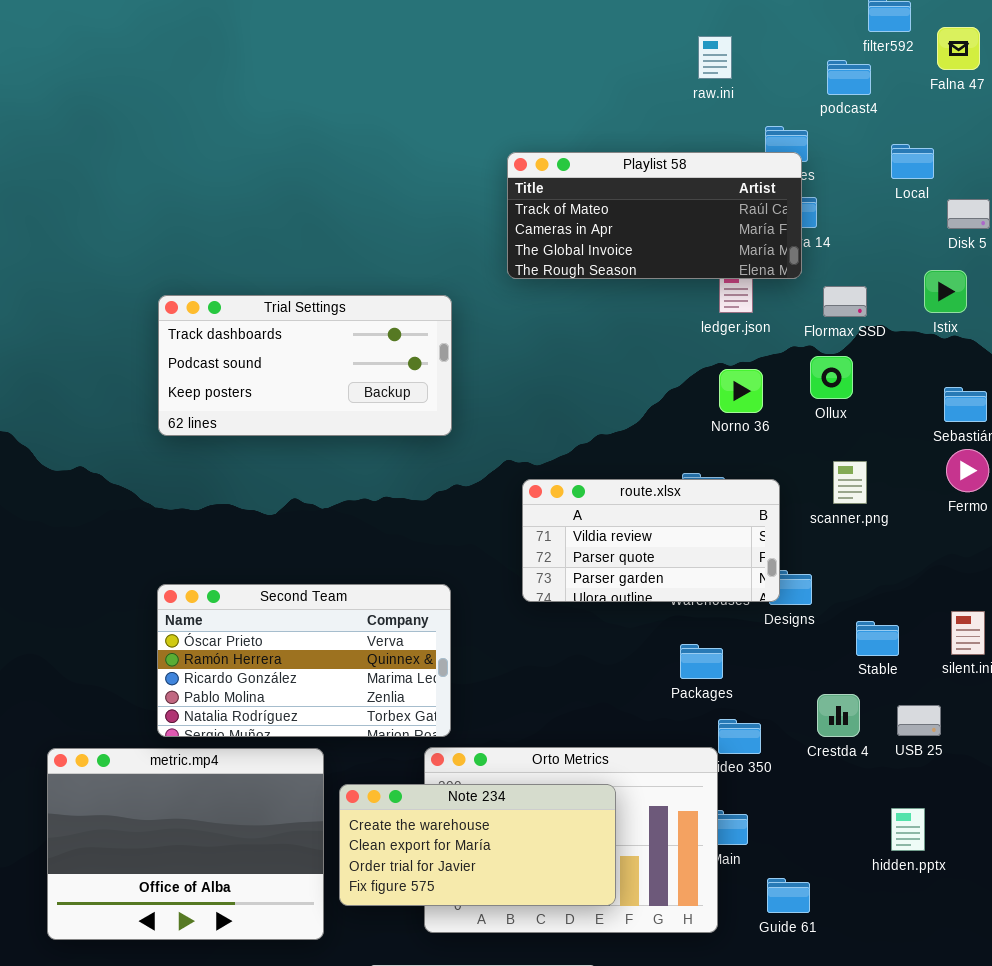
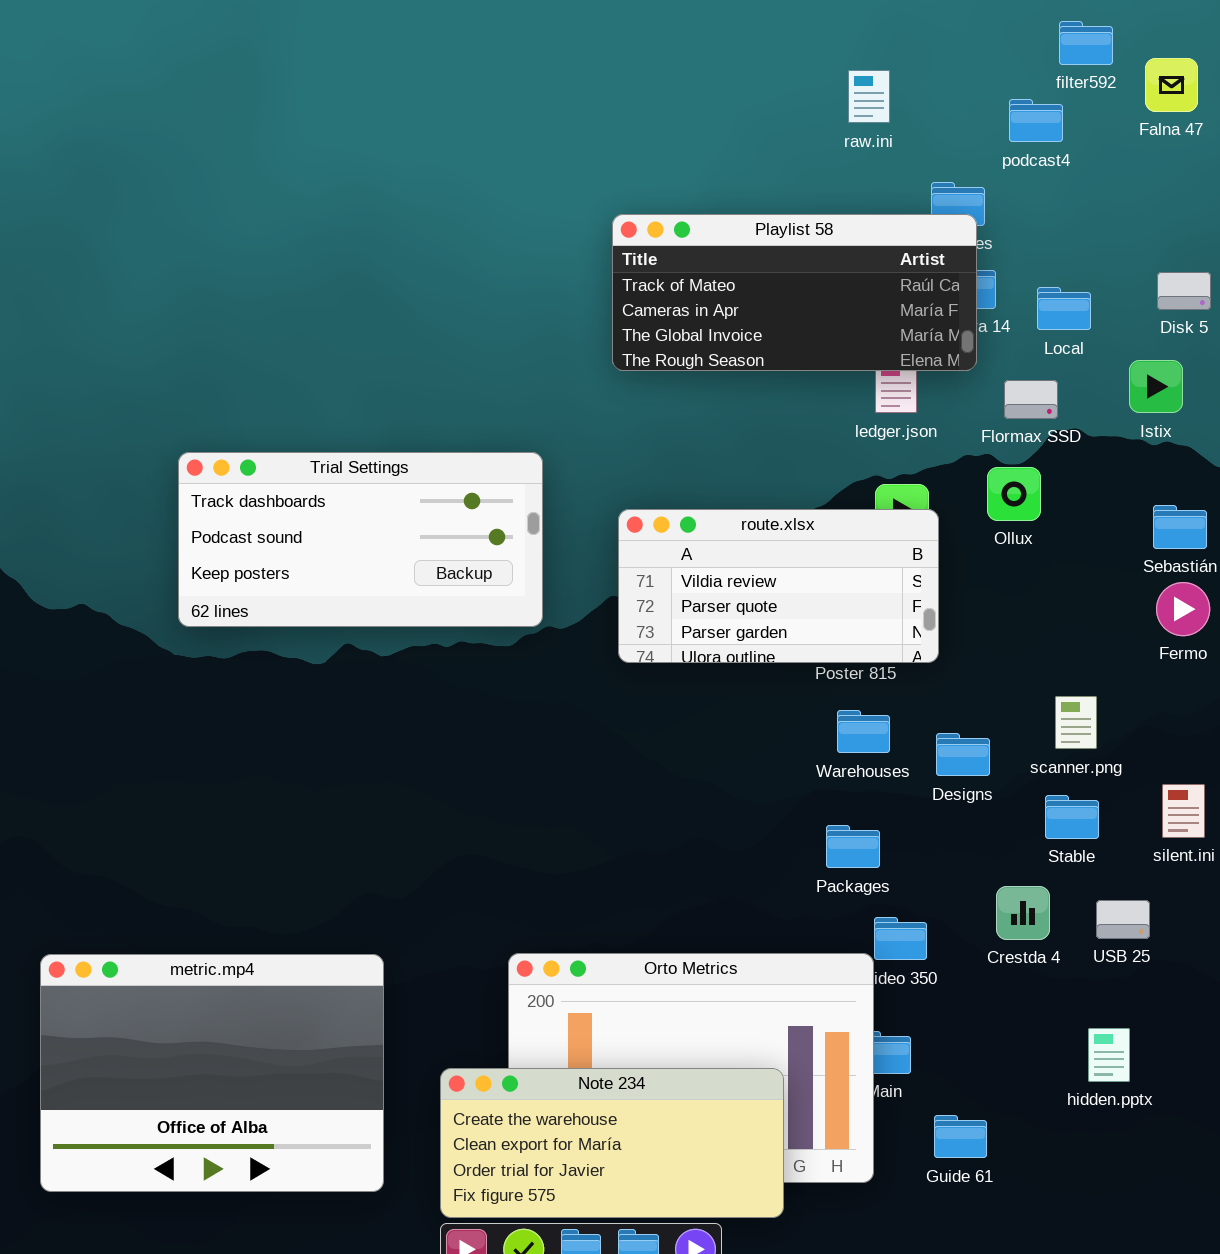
Local: [891,144,934,179] -> [1037,287,1091,330], moved
Trial Settings: [158,295,452,436] -> [178,452,543,627], moved
scanner.png: [833,461,867,504] -> [1055,696,1097,749], moved
route.xlsx: [522,479,780,602] -> [618,509,939,663], moved
Second Team: [157,584,451,737] -> none, closed
Note 234: [339,784,616,906] -> [440,1068,784,1218], moved

